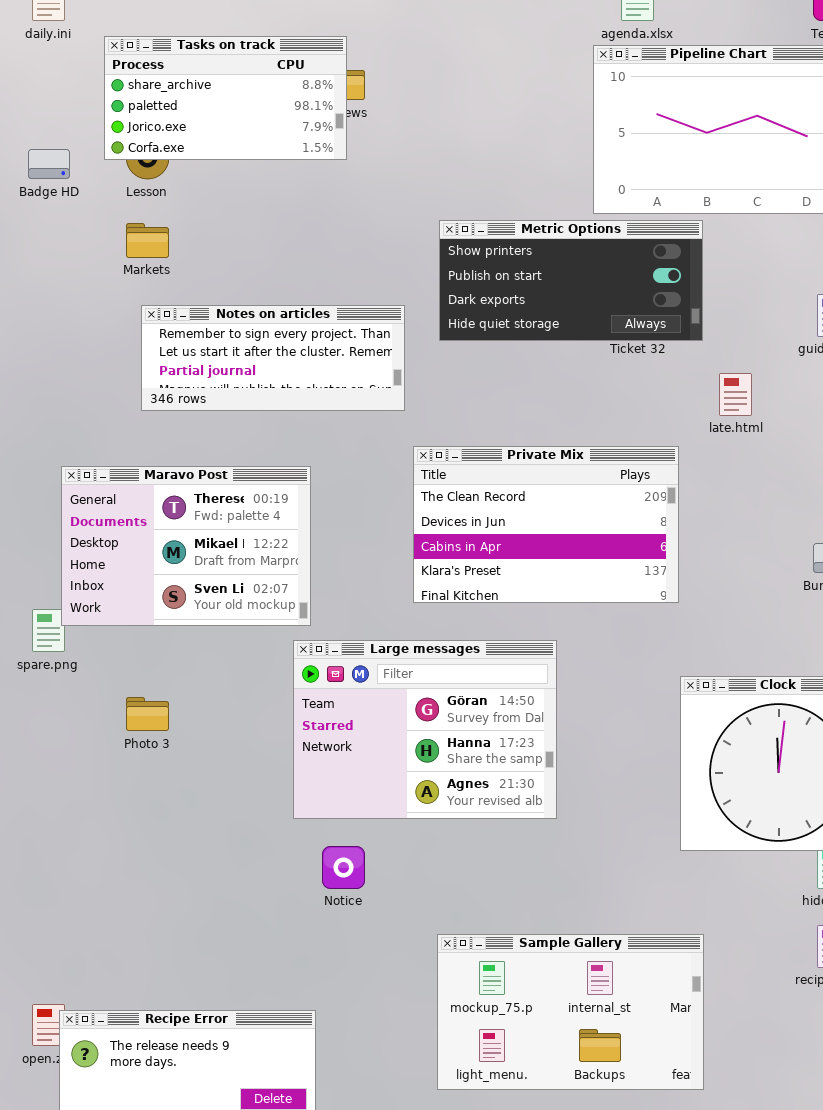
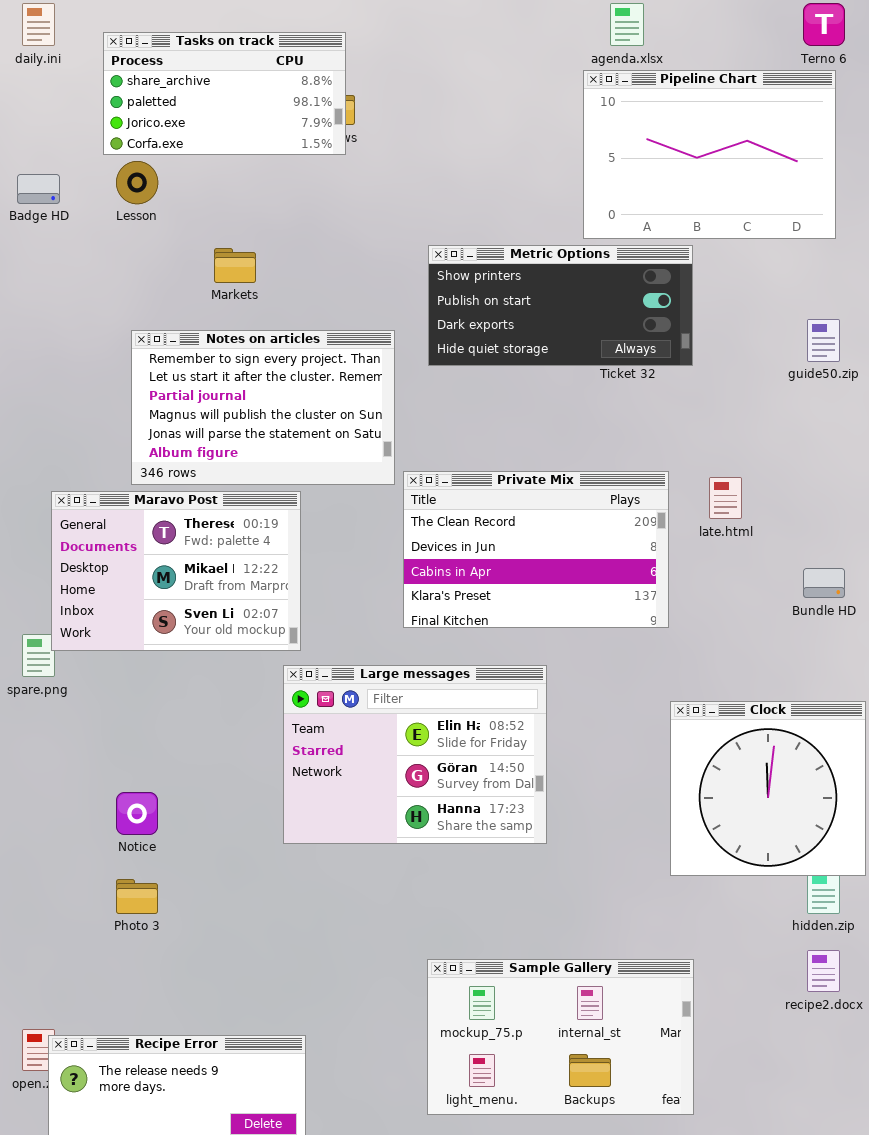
Tasks on track: [104,36,347,160] -> [103,32,346,155], moved
Markets: [126,223,169,258] -> [214,248,256,283], moved
Notes on articles: [141,305,405,411] -> [131,330,395,485], resized
late.html: [719,373,752,416] -> [709,477,742,519], moved
Large messages: [293,640,557,819] -> [283,665,547,844], scrolled up 1 row
Photo 3: [126,697,169,731] -> [116,879,158,914], moved
Notice: [322,846,365,889] -> [116,792,158,835], moved

